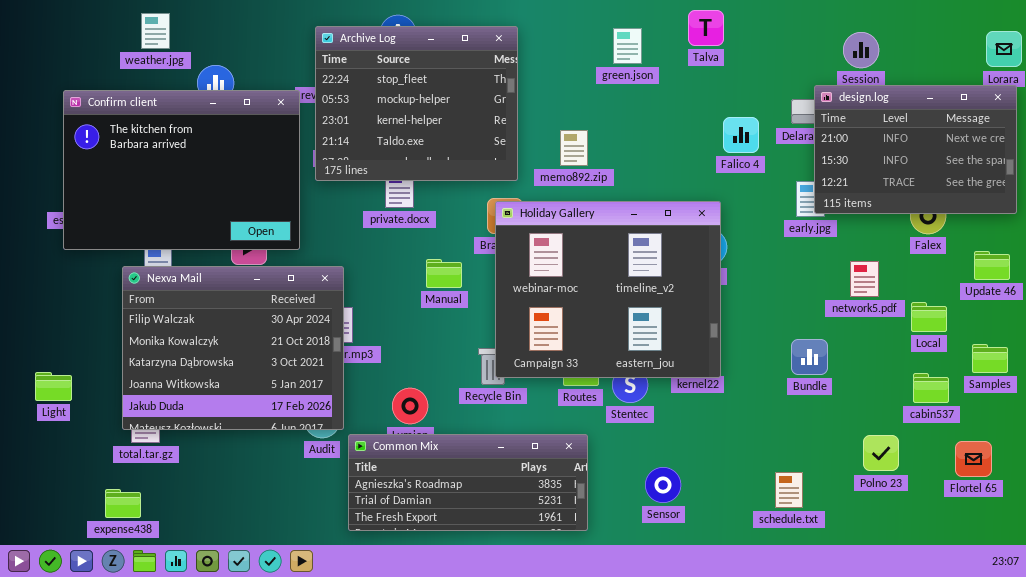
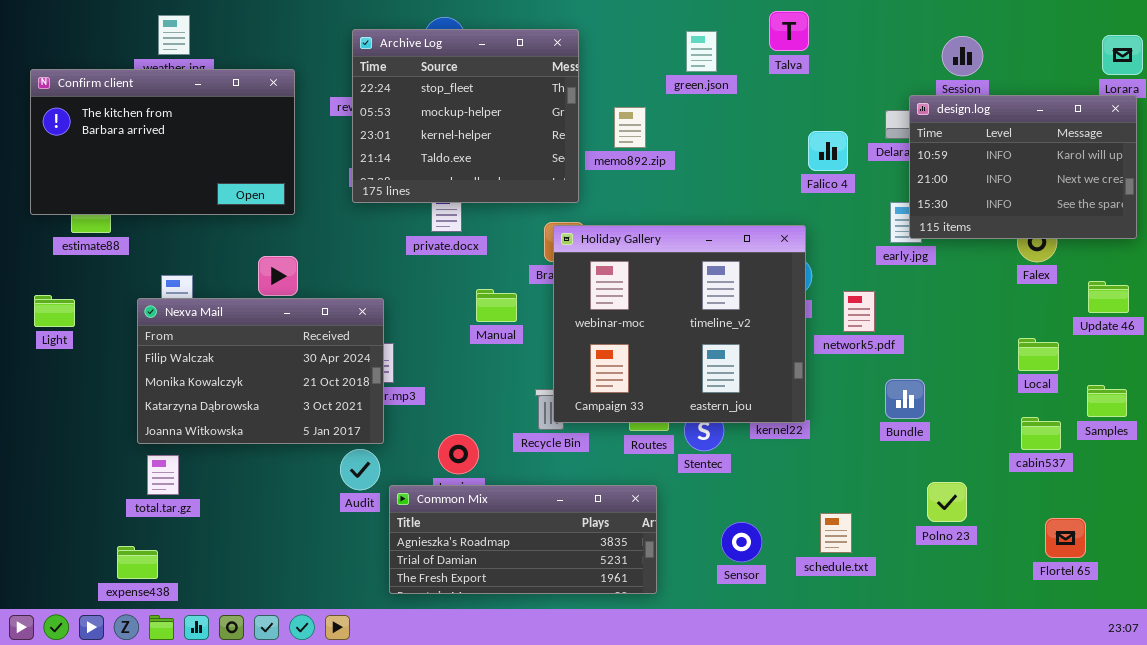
design.log: [814,85,1017,214] -> [909,95,1137,239], scrolled up 1 row
Confirm client: [63,90,300,250] -> [30,69,295,215], moved, resized
memo892.zip: [560,130,588,166] -> [614,107,646,148], moved
network5.pdf: [850,261,879,297] -> [843,291,875,332], moved
Nexva Mail: [122,266,344,430] -> [137,298,384,444], resized
Light: [35,372,72,401] -> [34,295,75,327], moved
Polno 23: [863,435,899,471] -> [927,482,967,522], moved
Flortel 65: [955,441,992,477] -> [1045,518,1086,558], moved
schedule.txt: [775,472,803,508] -> [820,513,852,553], moved

